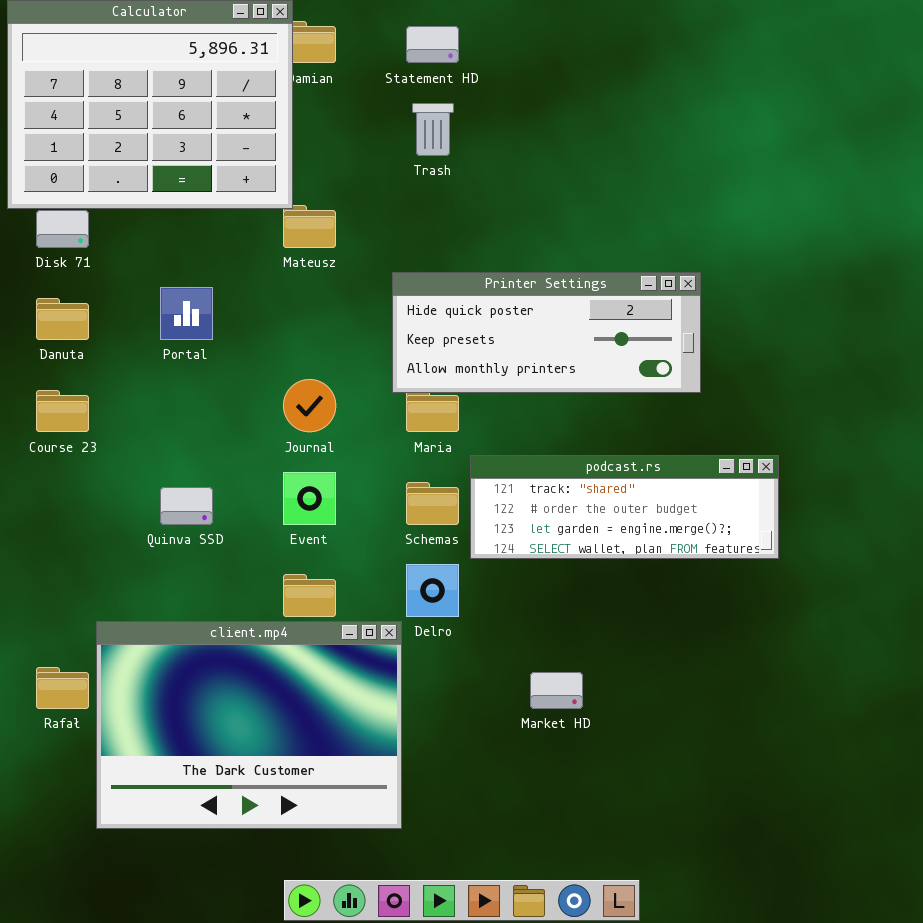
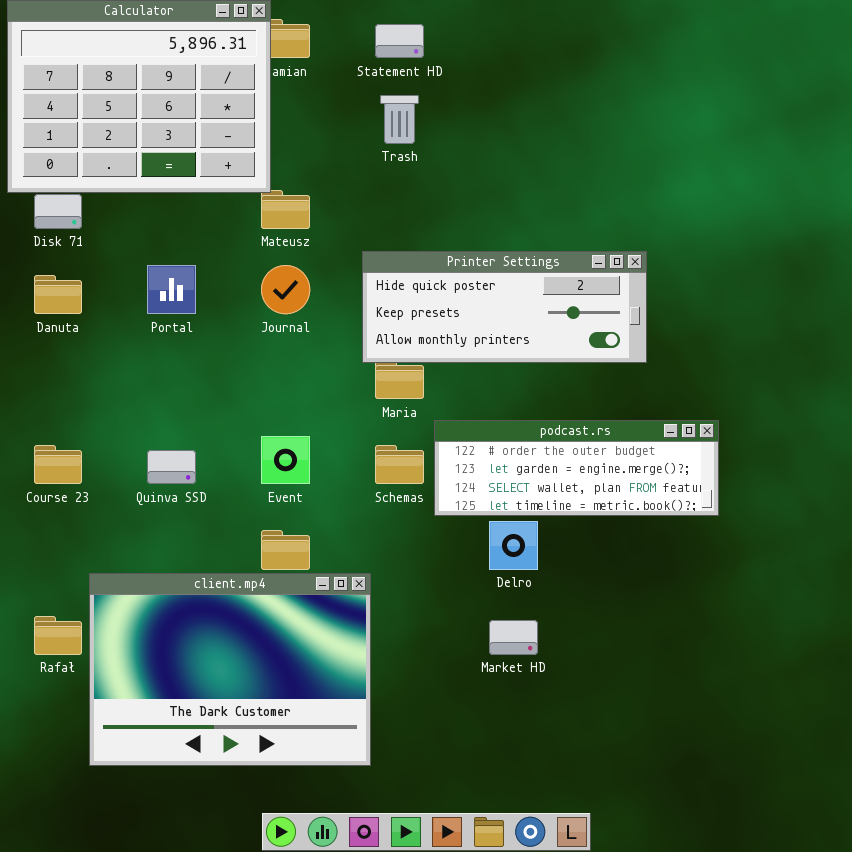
Journal: [283,379,336,432] -> [261,265,310,314], moved
Course 23: [36,390,89,432] -> [34,445,82,484], moved
podcast.rs: [470,455,779,559] -> [434,420,719,516], scrolled down 1 row
Delro: [406,564,459,617] -> [489,521,538,570], moved

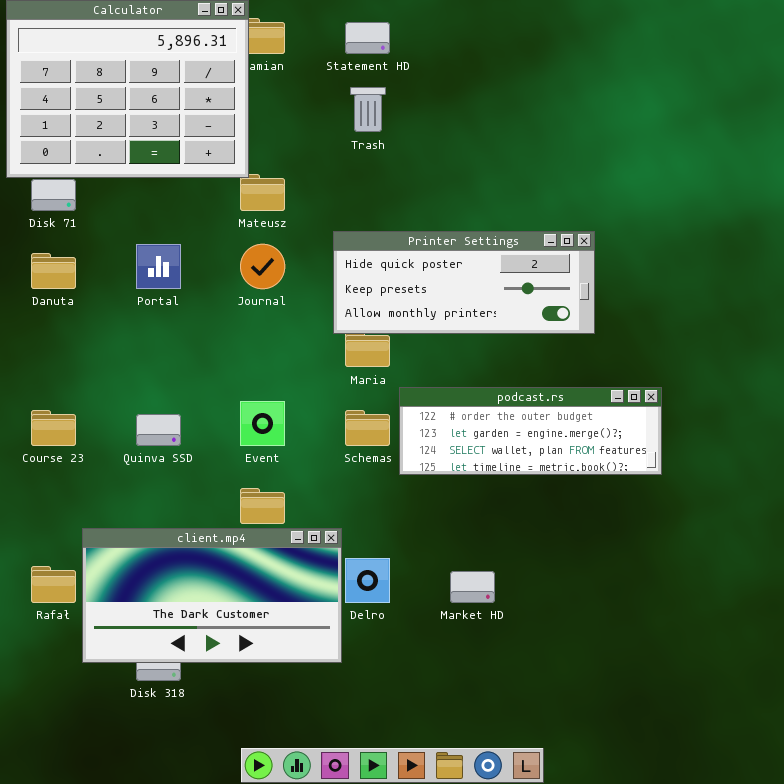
Delro: [489,521,538,570] -> [345,558,390,603], moved
client.mp4: [89,573,371,766] -> [82,528,342,663], resized

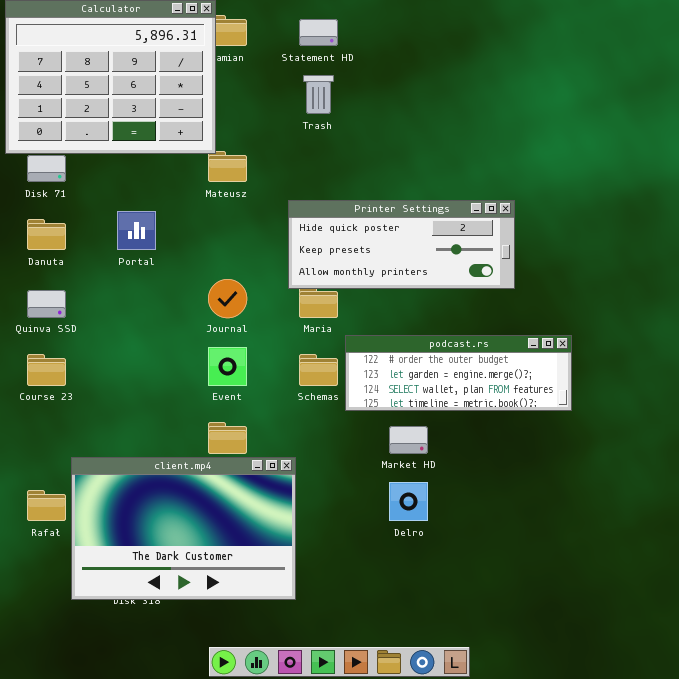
Journal: [240,244,285,289] -> [208,279,247,318], moved
Quinva SSD: [136,414,181,446] -> [27,290,66,318], moved
client.mp4: [82,528,342,663] -> [71,457,296,600], resized
Delro: [345,558,390,603] -> [389,482,428,521], moved
Market HD: [450,571,495,603] -> [389,426,428,454], moved

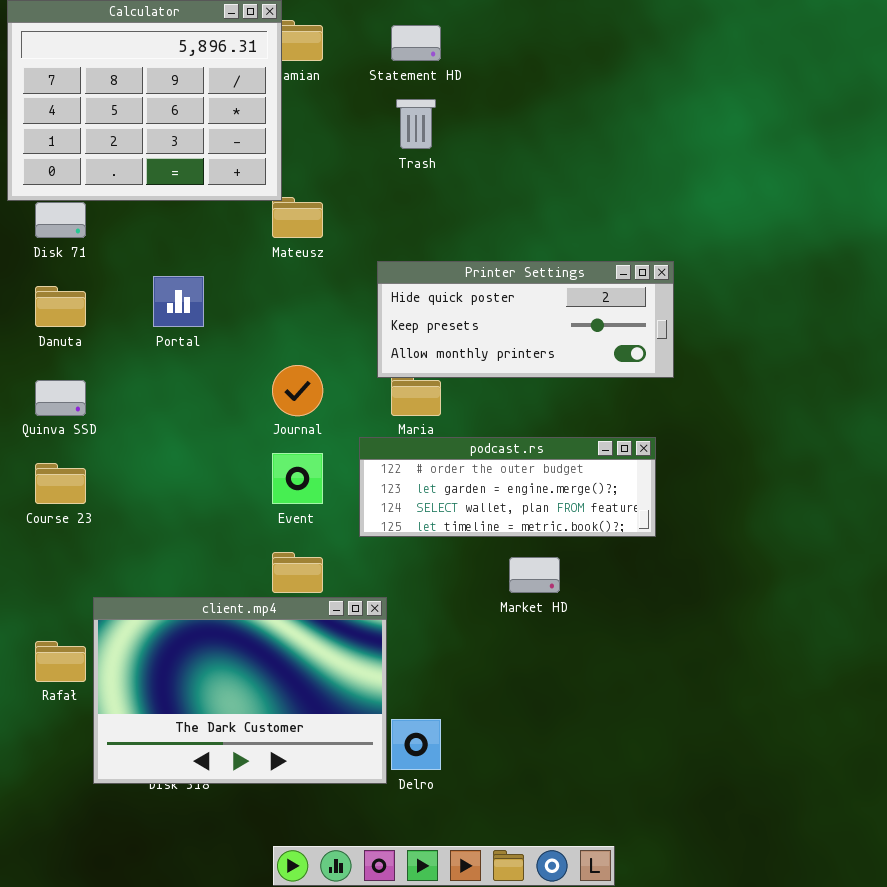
podcast.rs: [345,335,572,411] -> [359,437,656,537], moved
Delro: [389,482,428,521] -> [391,719,441,770], moved

